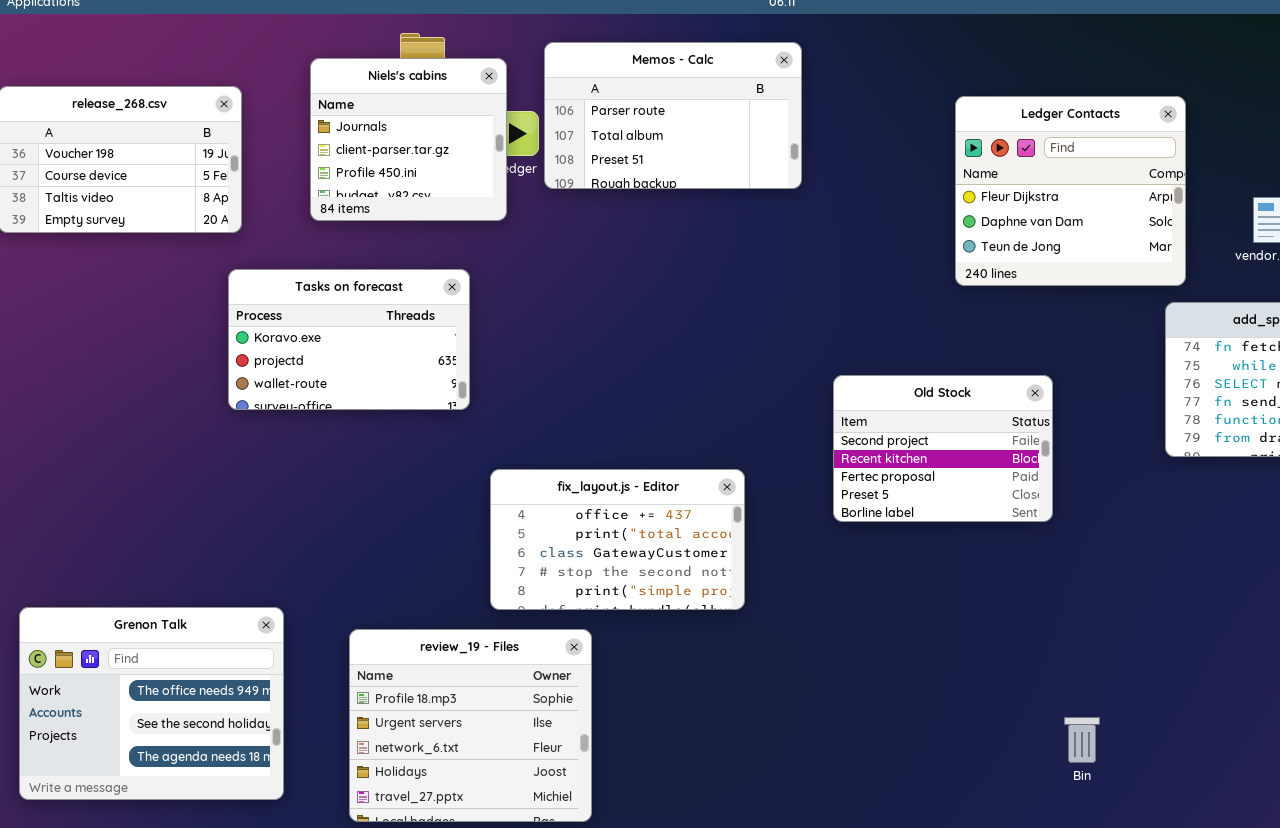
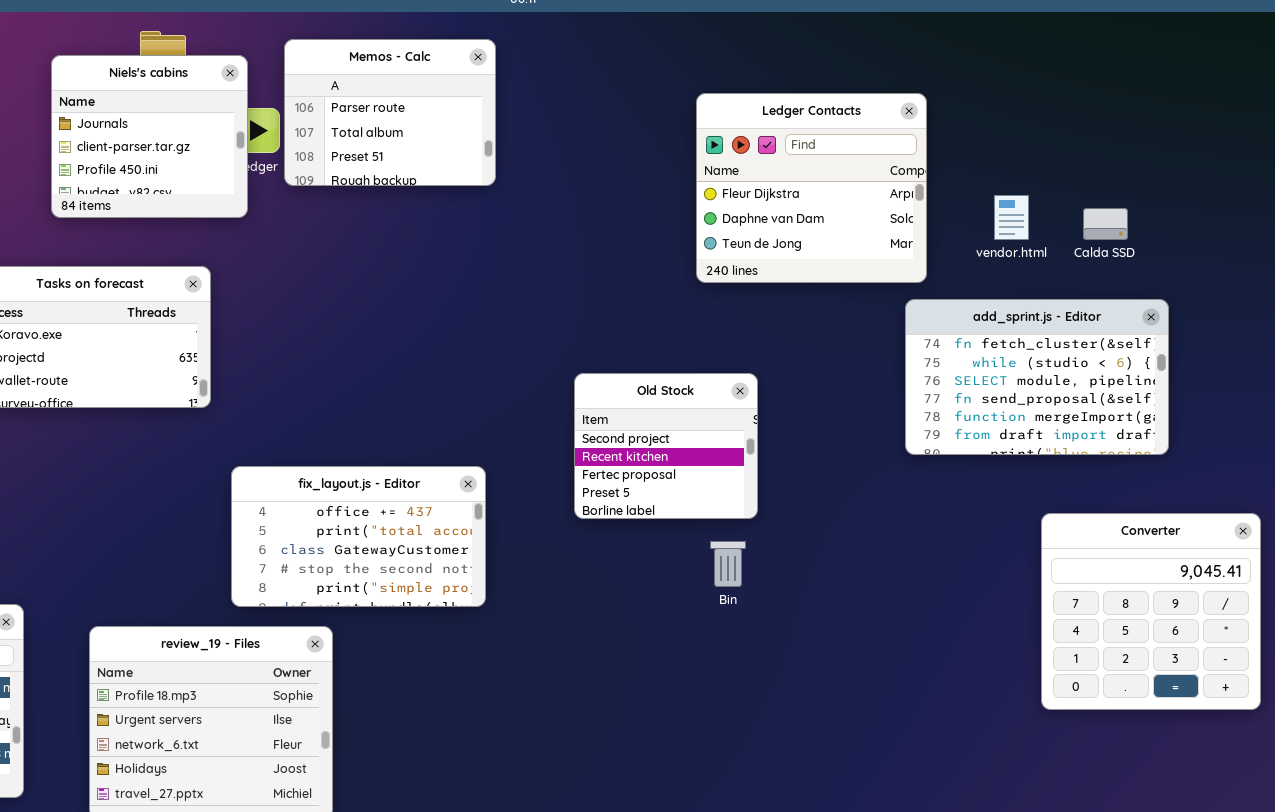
Memos - Calc: [544,42,802,189] -> [284,39,496,186], resized
Old Stock: [833,375,1053,522] -> [574,373,758,519], resized
Bin: [1064,717,1100,763] -> [710,541,746,587], moved

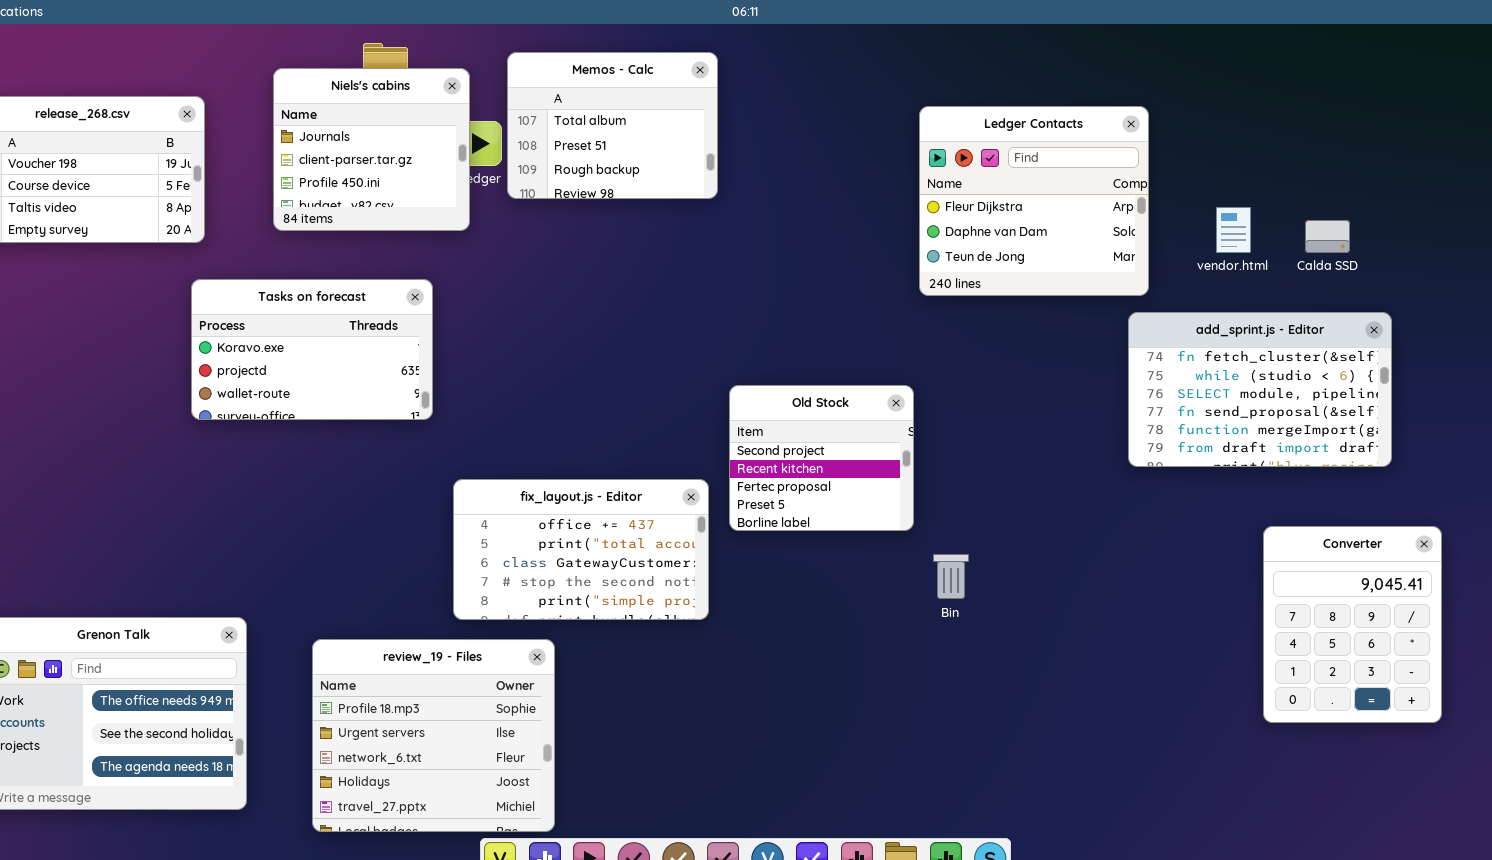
Memos - Calc: [284,39,496,186] -> [507,52,718,199], scrolled down 1 row
Old Stock: [574,373,758,519] -> [729,385,914,531], moved
Converter: [1041,513,1261,710] -> [1263,526,1442,723], resized

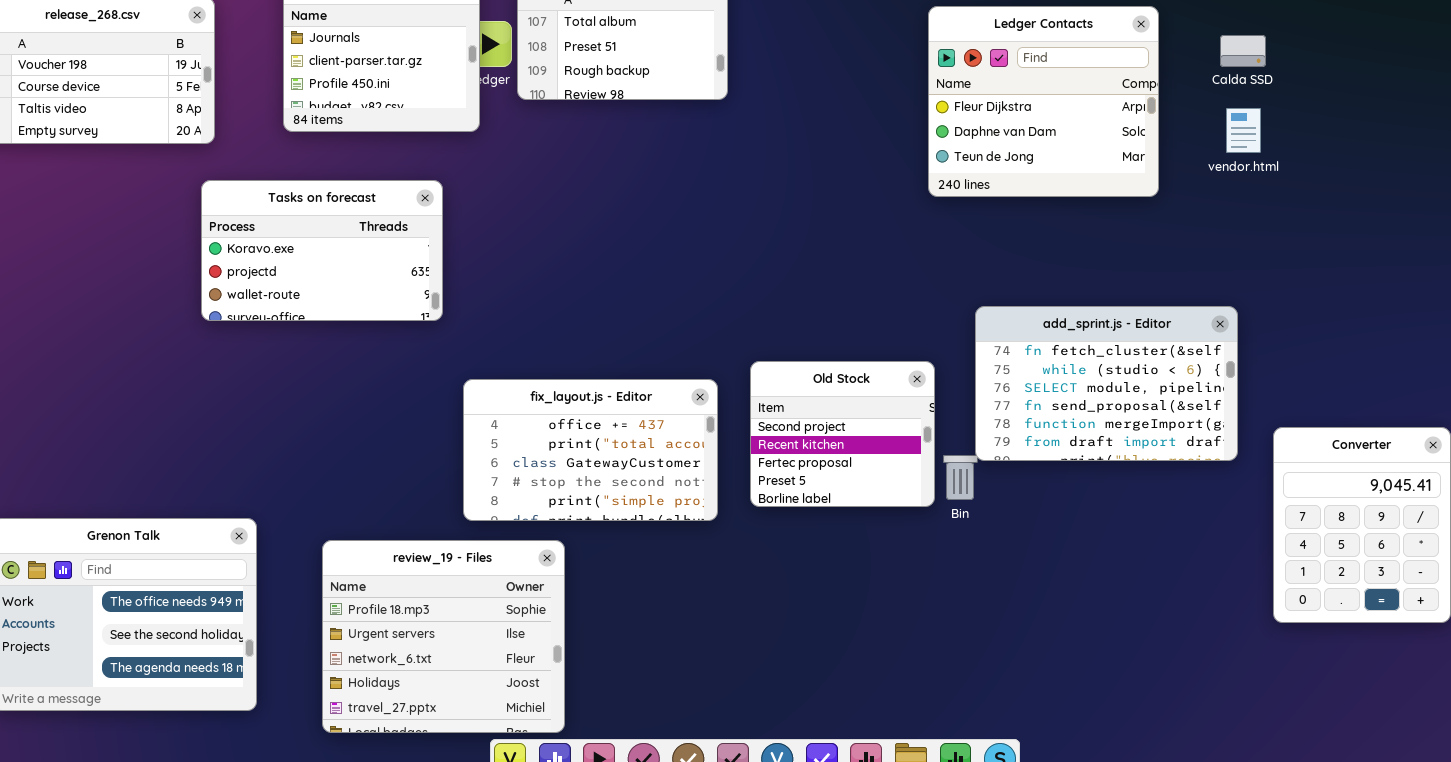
Calda SSD: [1305,220,1350,253] -> [1220,35,1266,67], moved
add_sprint.js - Editor: [1128,312,1392,467] -> [975,306,1238,461], moved
Old Stock: [729,385,914,531] -> [750,361,935,507], moved

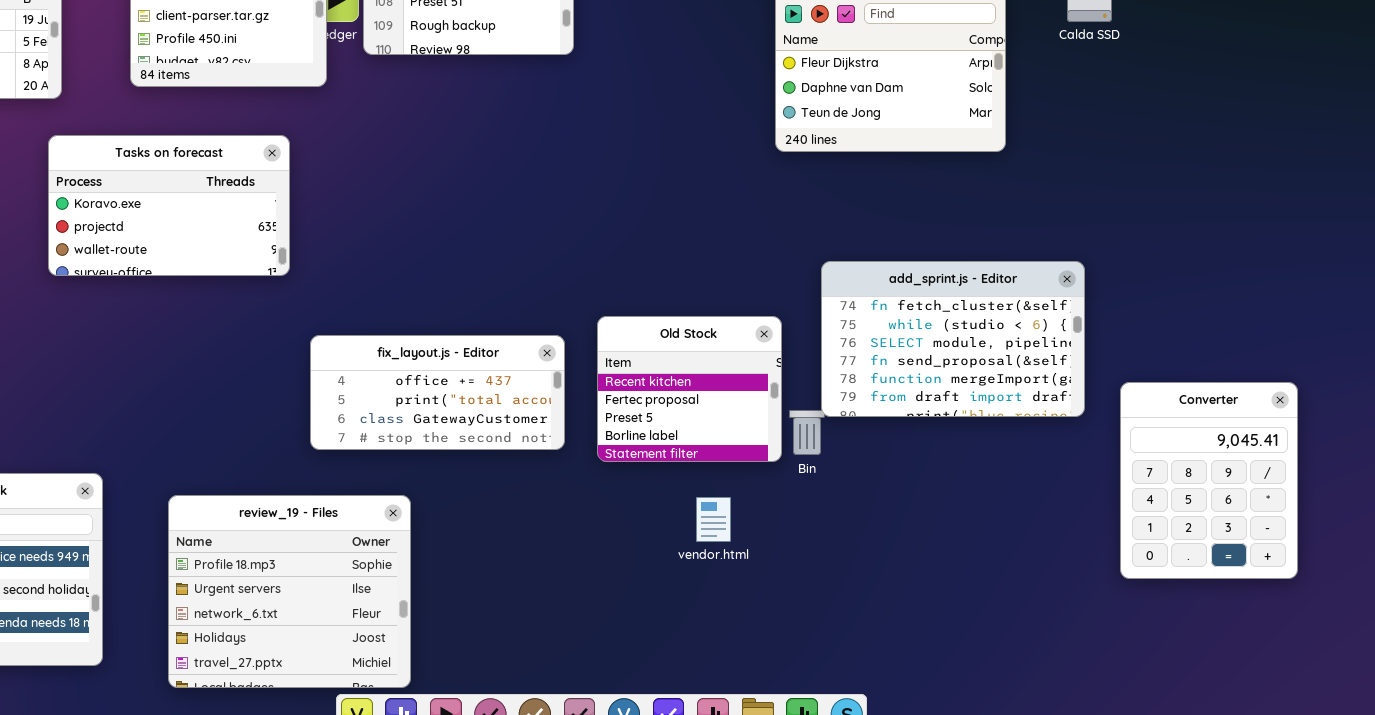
vendor.html: [1226,108,1261,153] -> [696,497,731,542], moved
Old Stock: [750,361,935,507] -> [597,316,782,462], scrolled down 1 row
fix_layout.js - Editor: [463,379,718,521] -> [310,335,565,450], resized

